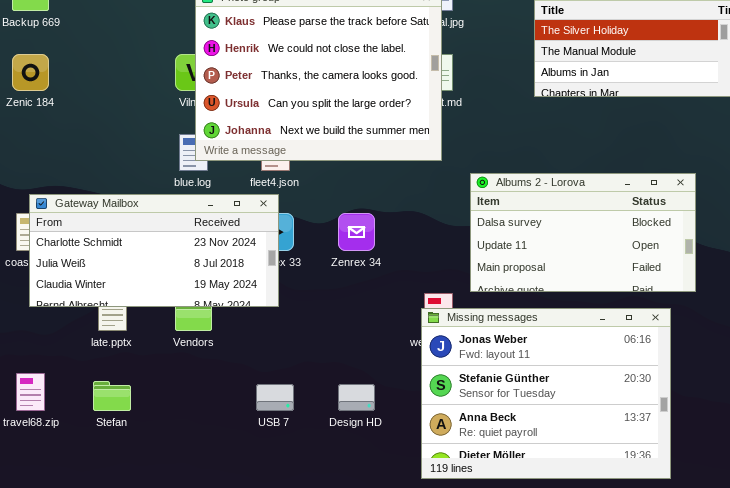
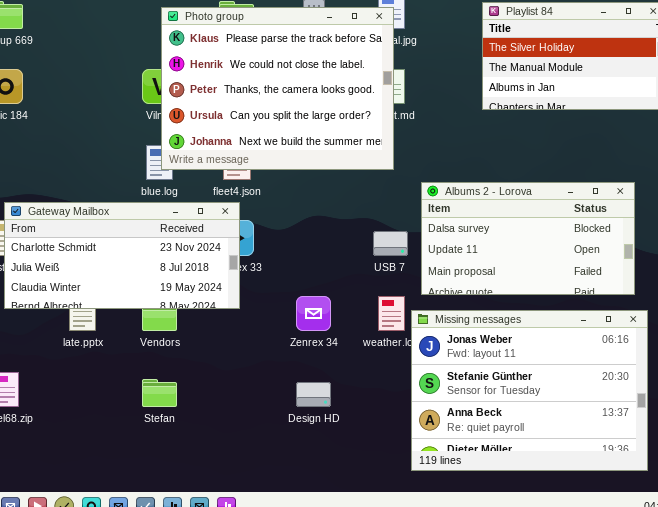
Zenrex 34: [338,213,375,251] -> [296,296,331,331], moved
Missing messages: [421,308,671,479] -> [411,310,648,471], moved
Stefan: [93,381,131,411] -> [142,379,177,407], moved
USB 7: [256,384,294,411] -> [373,231,408,256], moved

